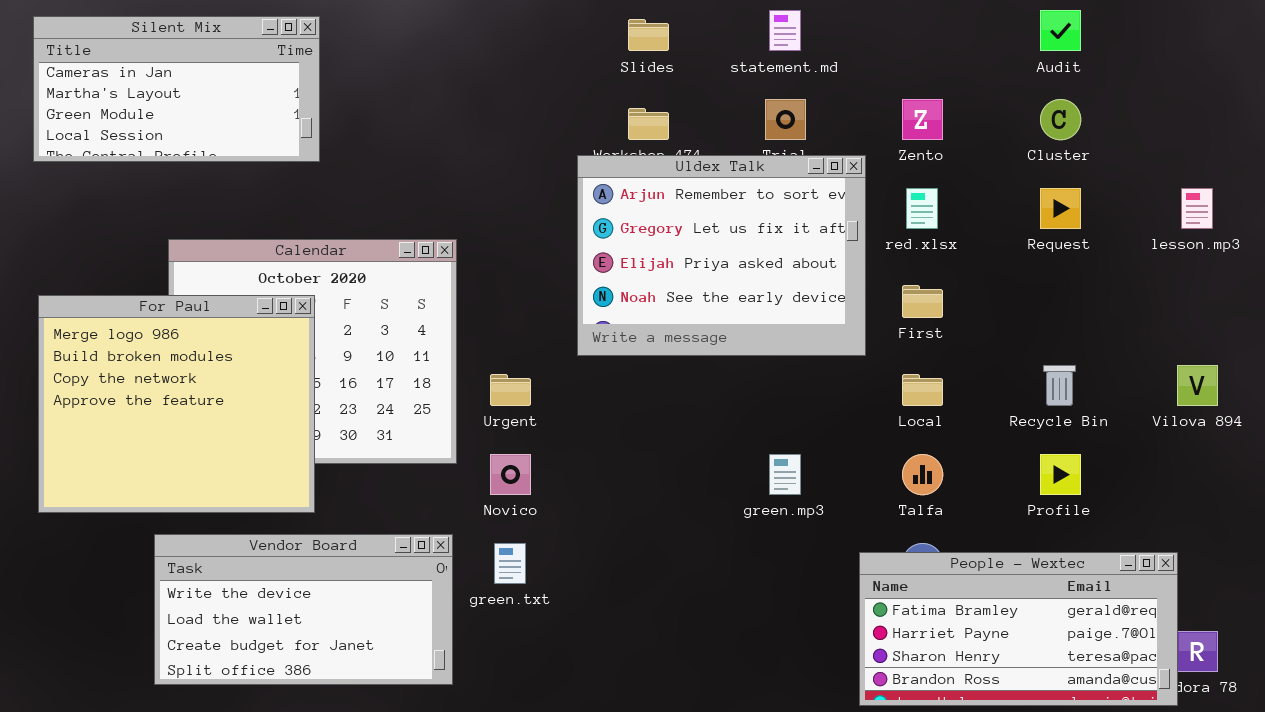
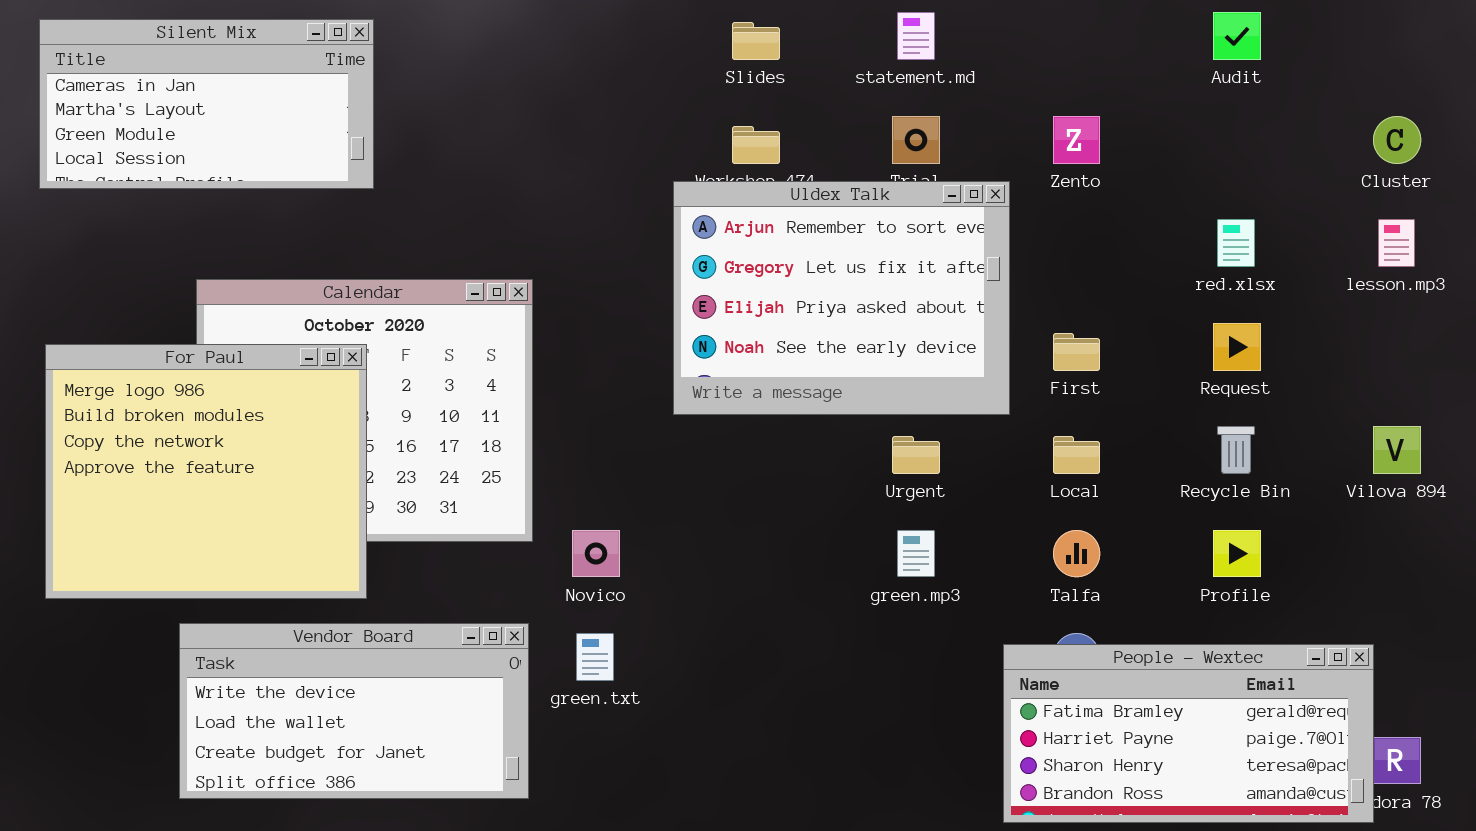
Cluster: [1040,99,1081,140] -> [1373,116,1421,164], moved
red.xlsx: [906,188,938,229] -> [1217,219,1255,267], moved
Request: [1040,188,1081,229] -> [1213,323,1261,371], moved
Urgent: [490,374,531,406] -> [892,436,940,474], moved

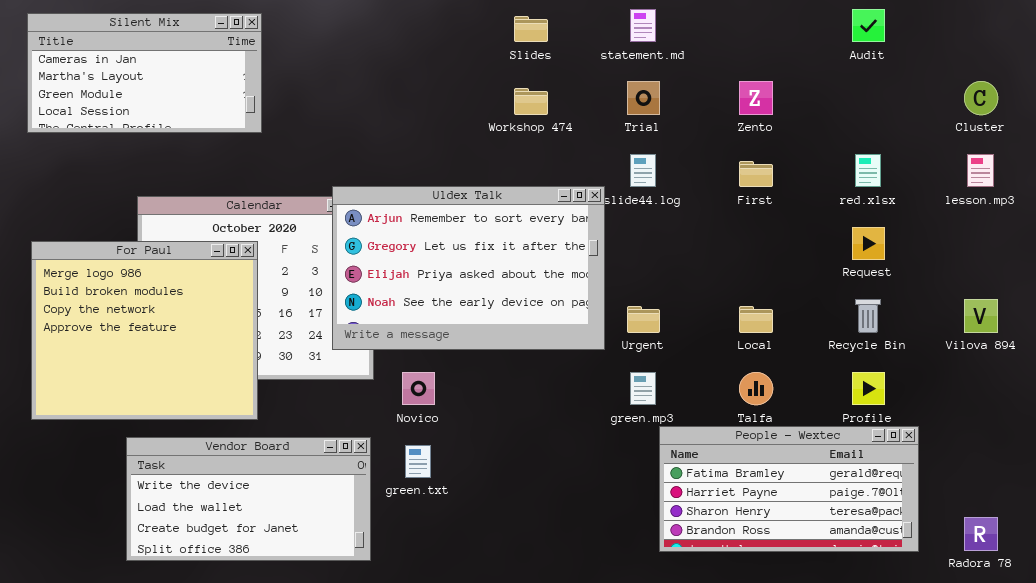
Uldex Talk: [673,181,1010,415] -> [332,186,605,350], moved, resized
First: [1053,333,1100,371] -> [739,161,773,187], moved
People - Wextec: [1003,644,1374,823] -> [659,426,919,552], moved

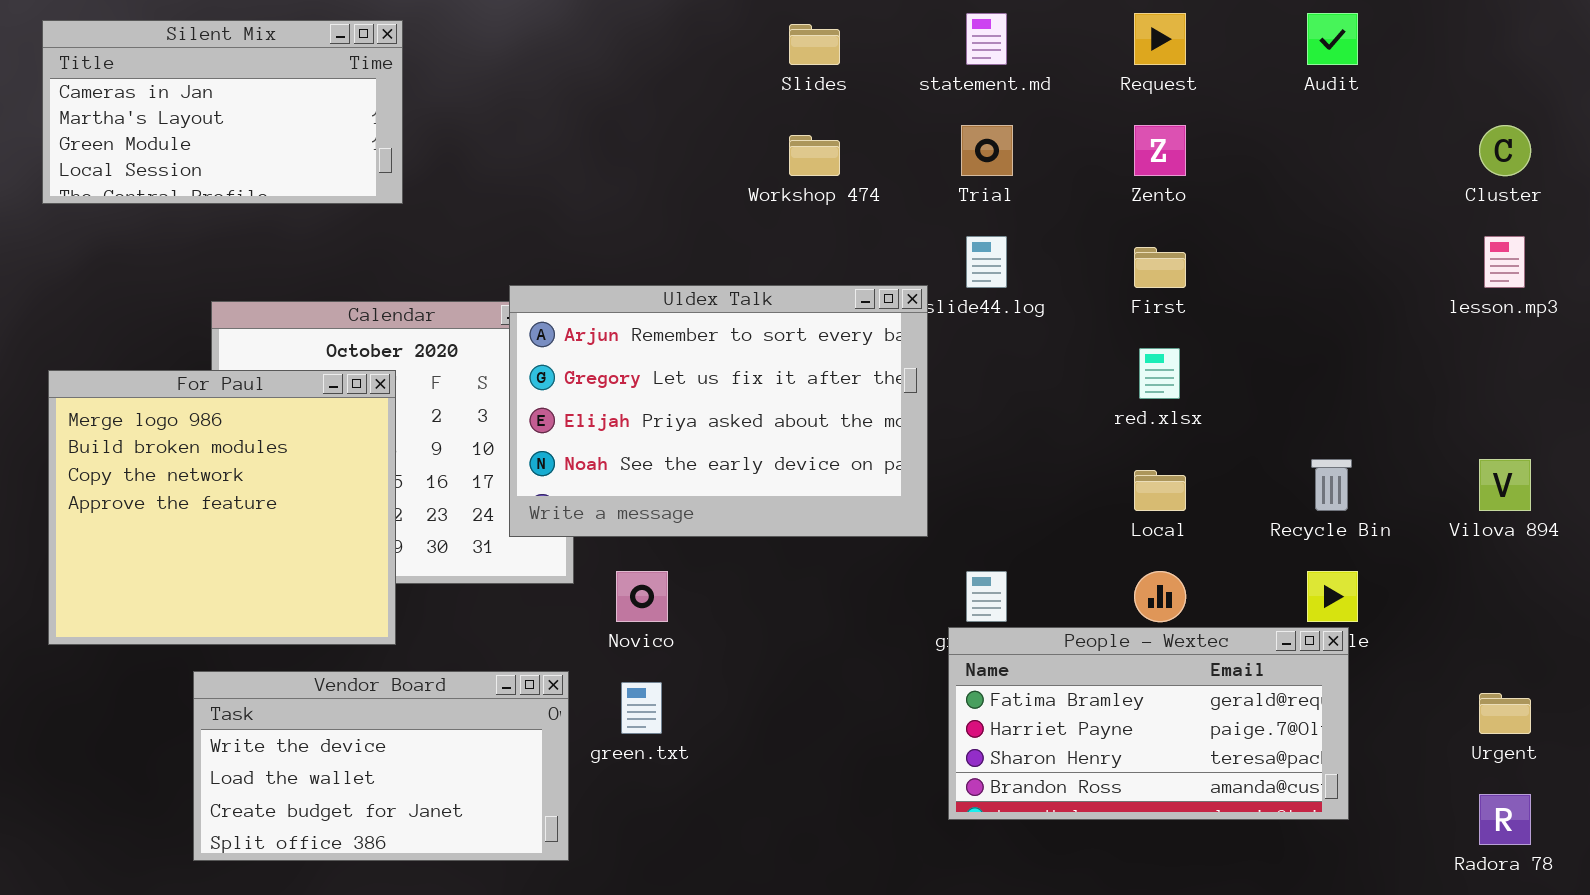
red.xlsx: [855,154,881,187] -> [1139,348,1180,399], moved
Request: [852,227,885,260] -> [1134,13,1186,65], moved
Urgent: [627,306,660,333] -> [1479,693,1531,734], moved
People - Wextec: [659,426,919,552] -> [948,627,1349,820], moved

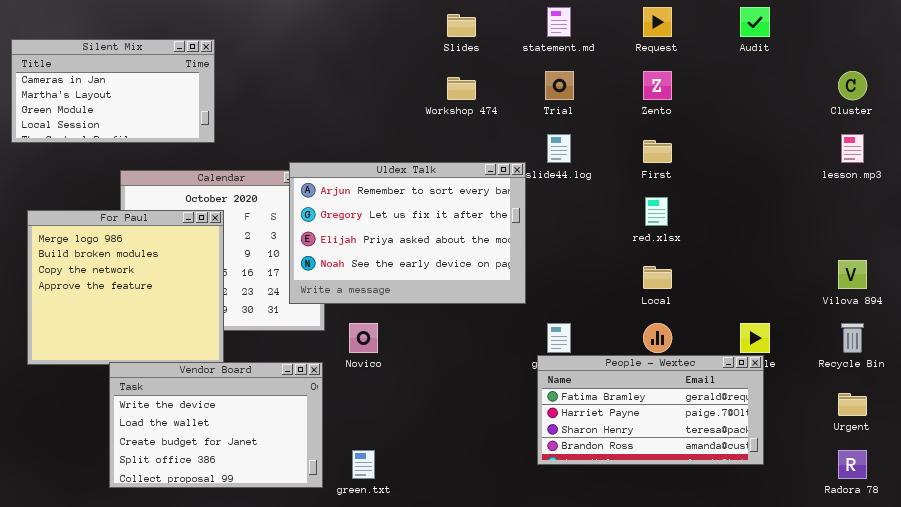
Silent Mix: [42,20,403,204] -> [11,39,215,143], moved
Recycle Bin: [1311,459,1352,511] -> [841,323,864,353], moved
Vendor Board: [193,671,569,861] -> [109,362,323,488], resized
green.txt: [621,682,662,734] -> [352,450,375,479], moved

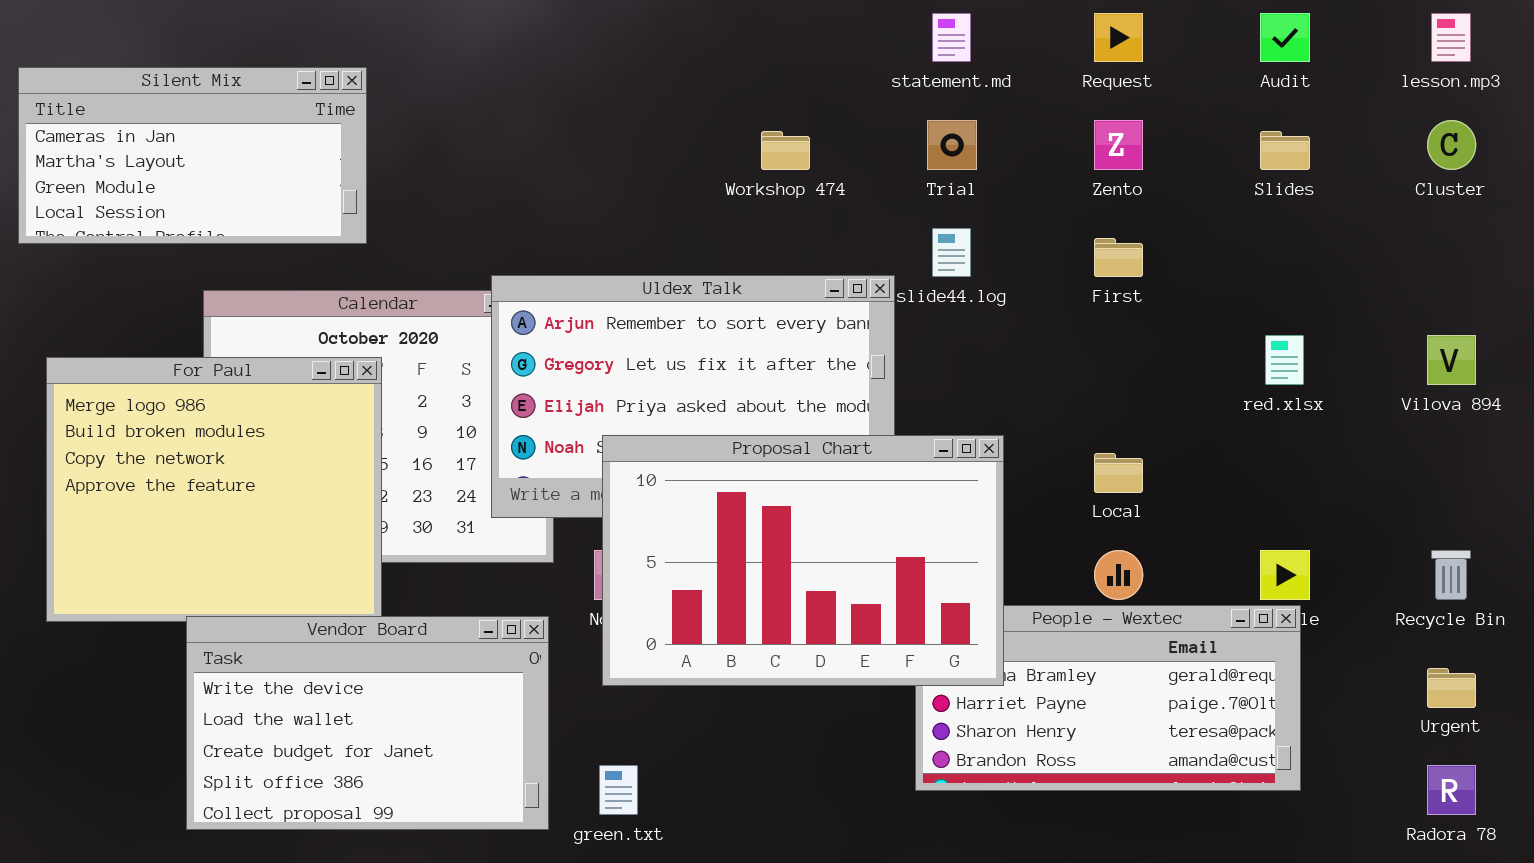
Slides: [447,14,476,37] -> [1260,131,1310,170], moved
lesson.mp3: [841,134,864,163] -> [1431,13,1471,62], moved
red.xlsx: [645,197,668,226] -> [1265,335,1304,385], moved
Proposal Chart: none -> [602,435,1004,686], opened
Vilova 894: [838,260,867,289] -> [1427,335,1476,385], moved

